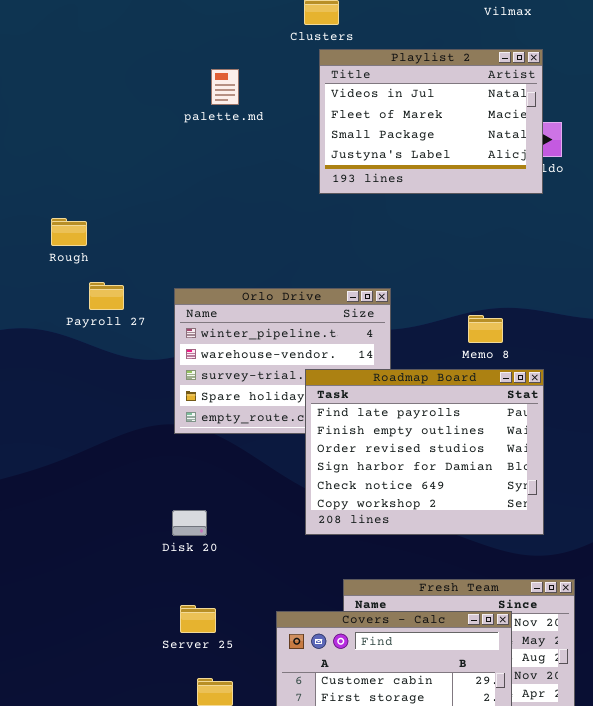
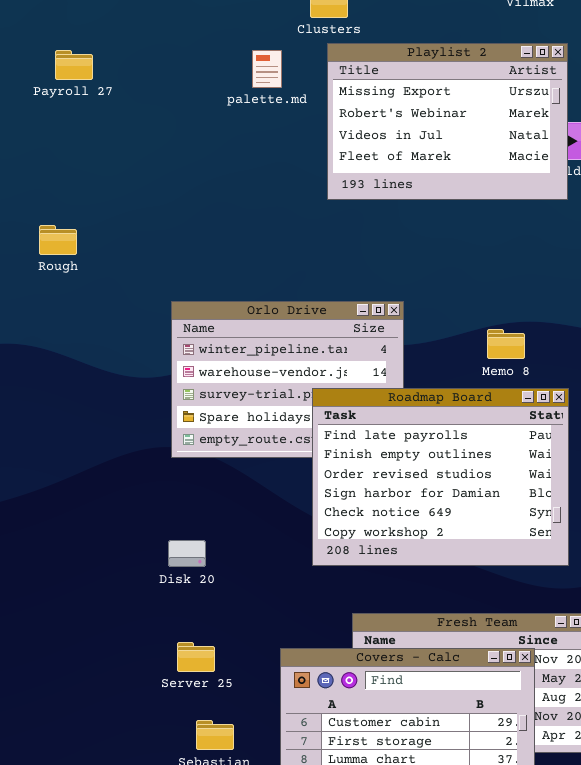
Playlist 2: [319,49,543,194] -> [327,43,568,200], scrolled up 2 rows
palette.md: [211,69,239,105] -> [252,50,282,88], moved
Payroll 27: [89,282,124,310] -> [55,50,93,80], moved

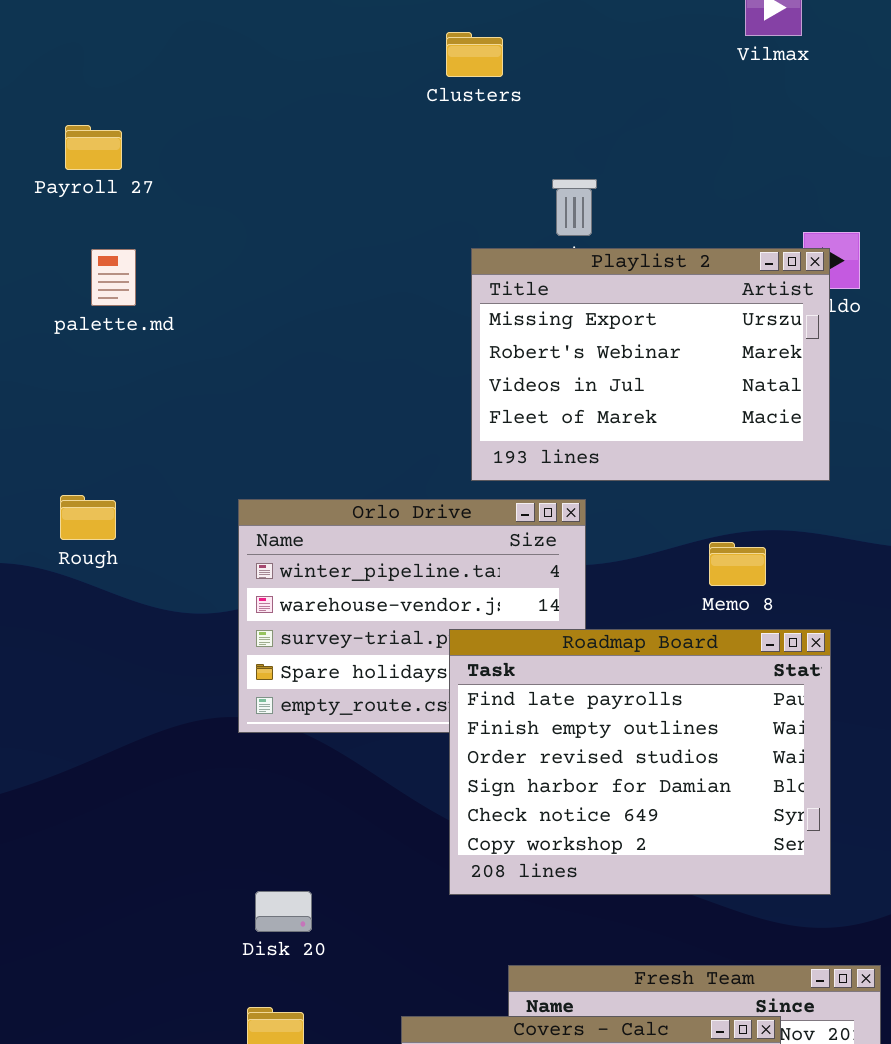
Playlist 2: [327,43,568,200] -> [471,248,830,481], moved
palette.md: [252,50,282,88] -> [91,249,136,306], moved
Rough: [39,225,77,255] -> [60,495,116,540], moved
Disk 20: [168,540,206,567] -> [255,891,312,932], moved

